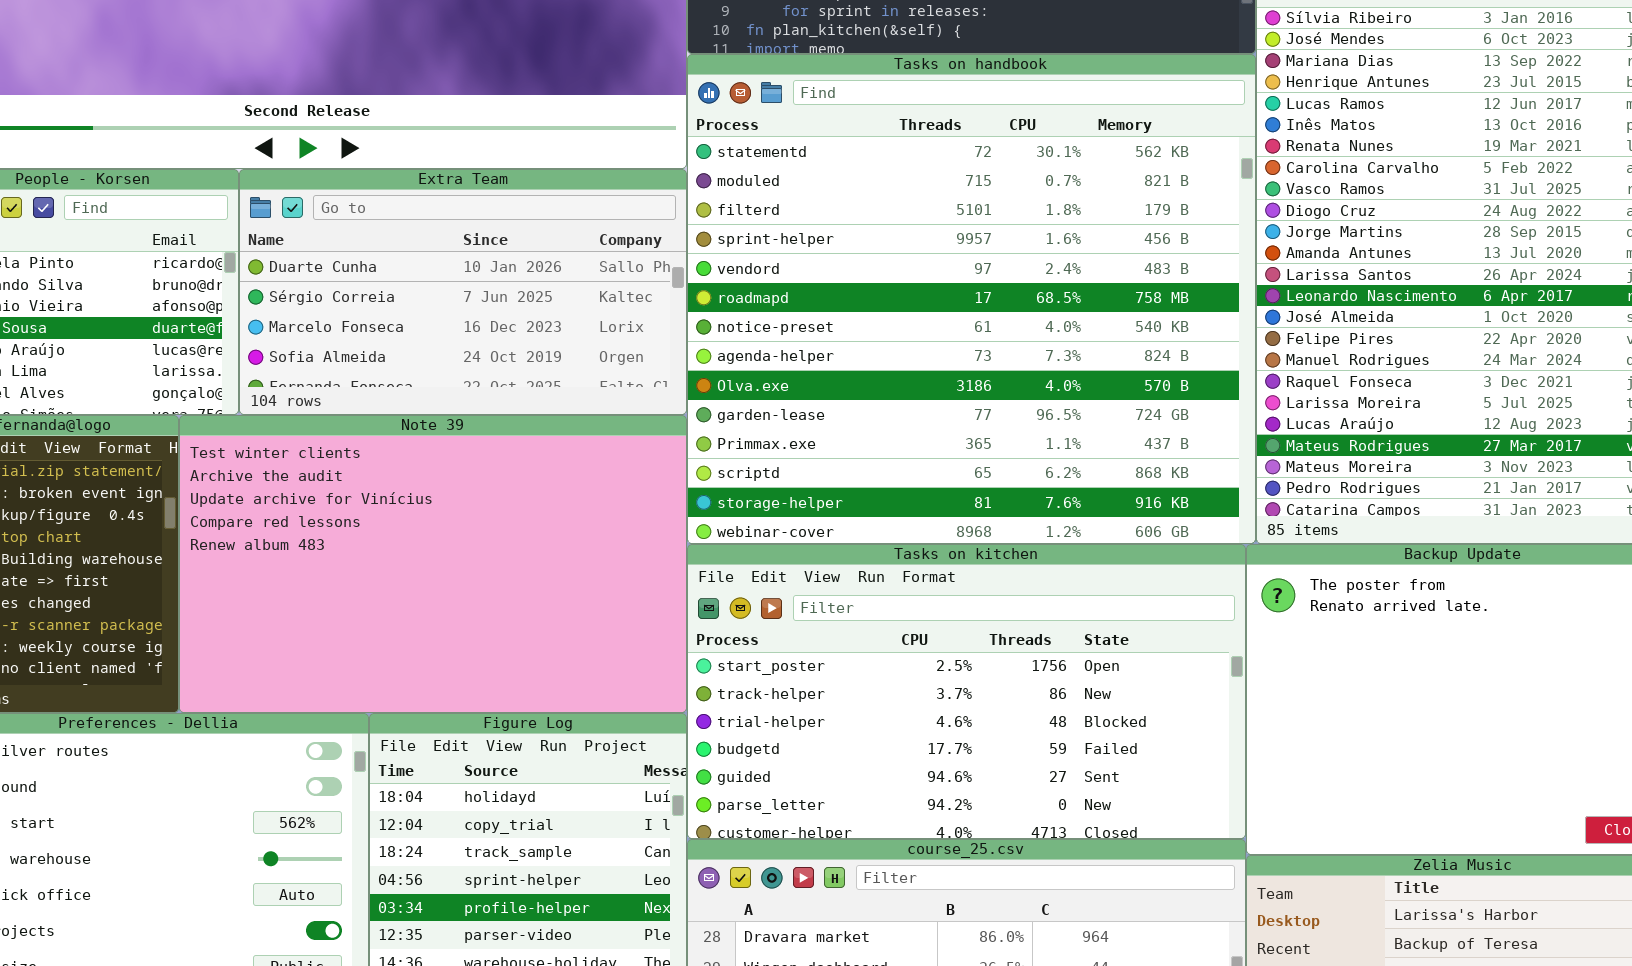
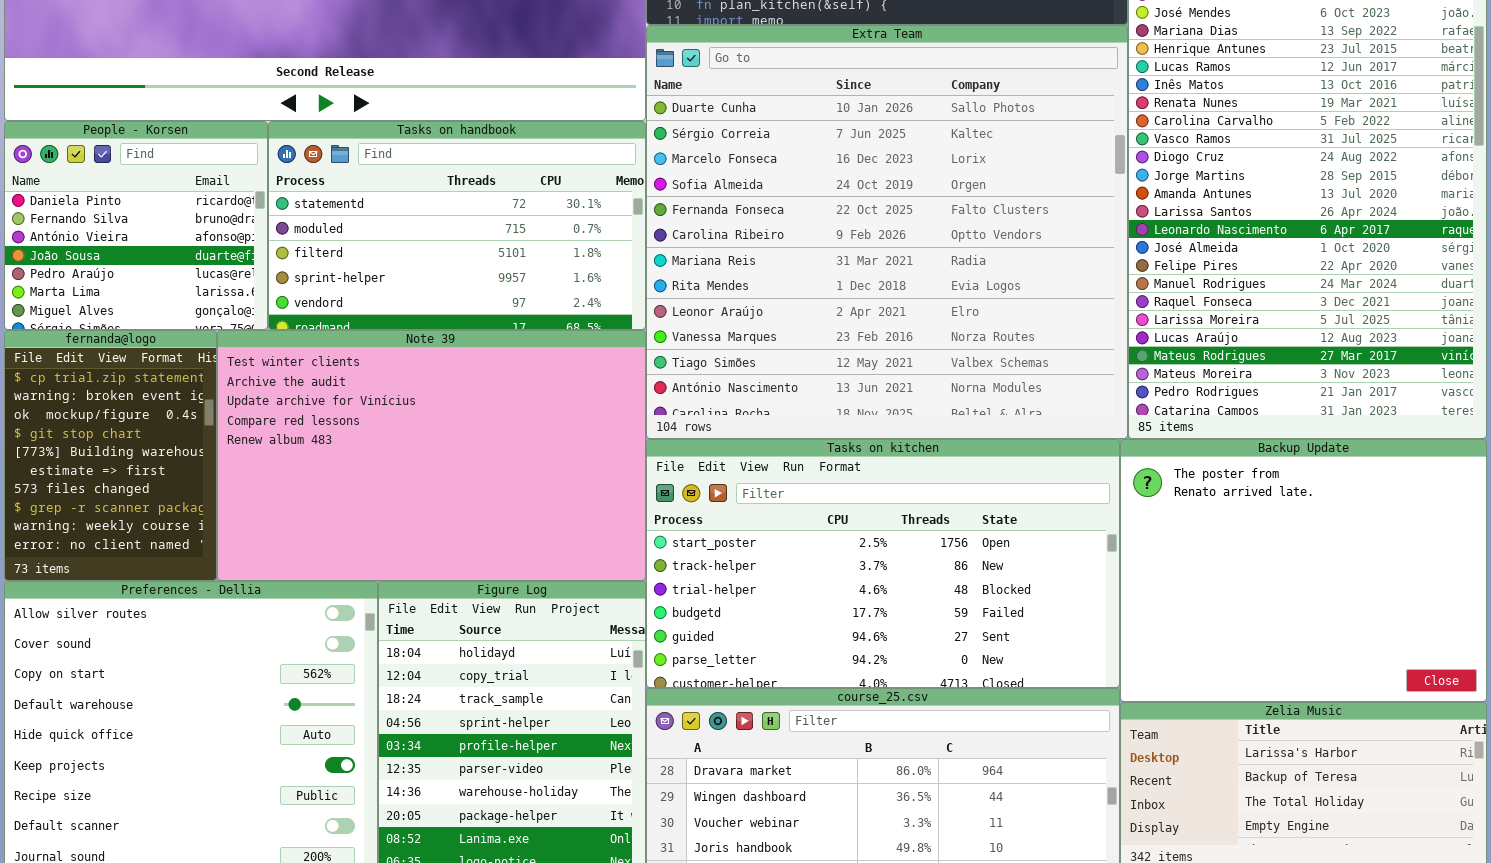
Tasks on handbook: [687,54,1256,544] -> [268,121,646,330], moved, resized
Extra Team: [239,169,687,415] -> [646,25,1128,439], moved, resized

